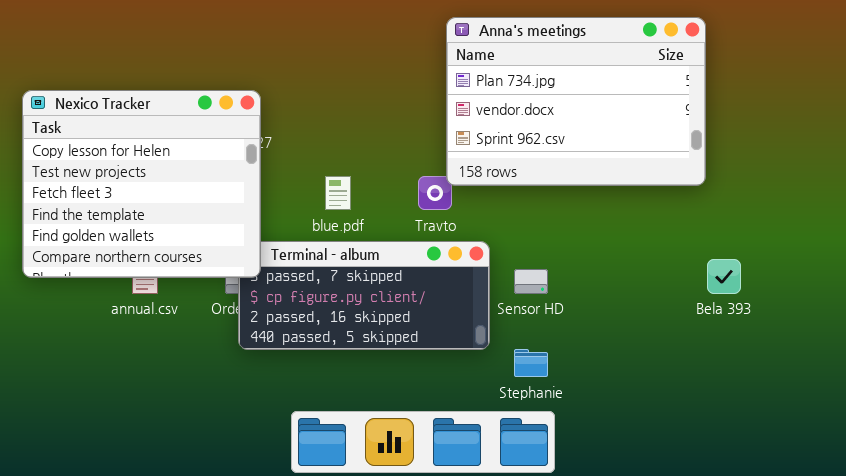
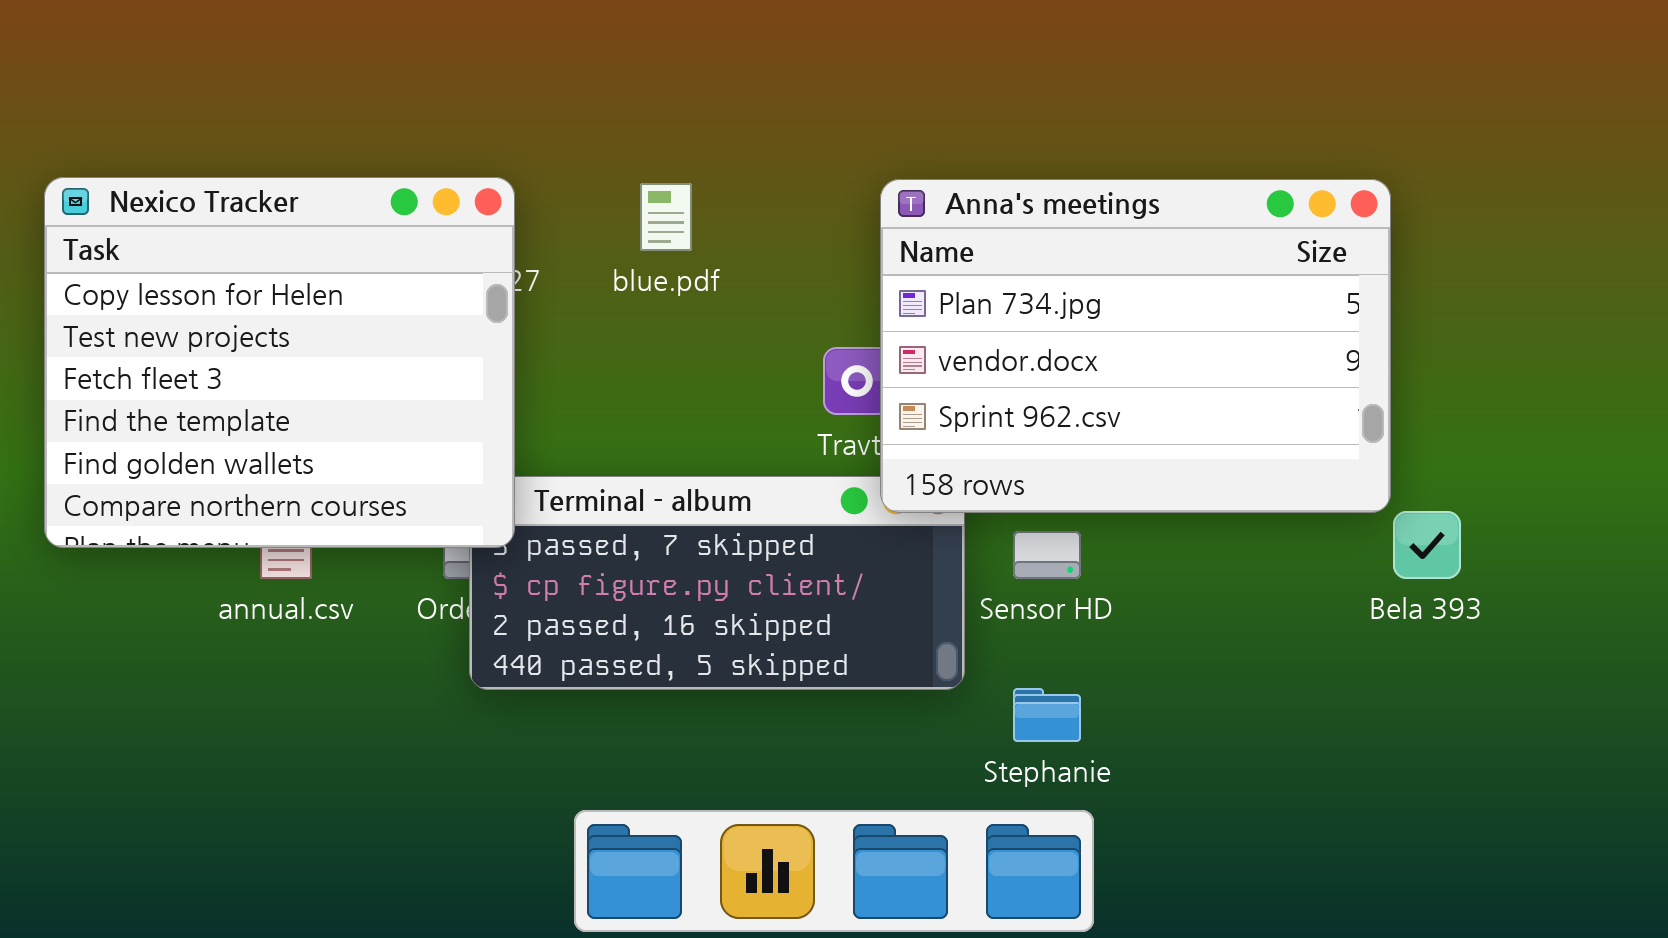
Anna's meetings: [446,17,706,186] -> [880,179,1391,513], moved
blue.pdf: [325,176,351,210] -> [640,183,692,251], moved

